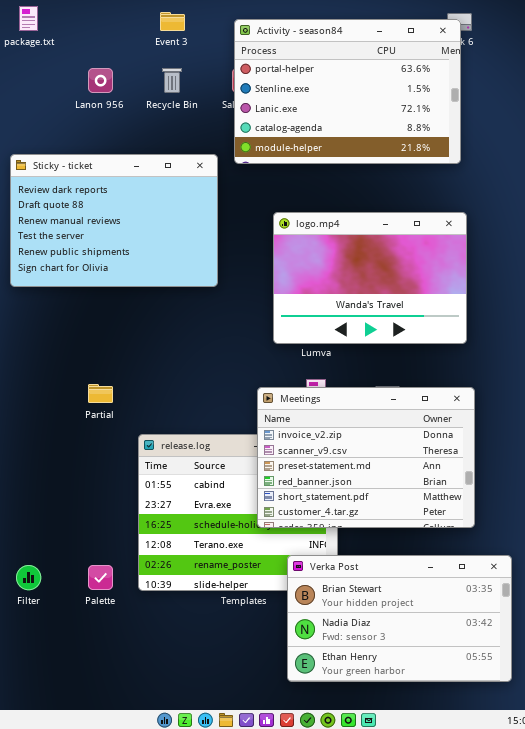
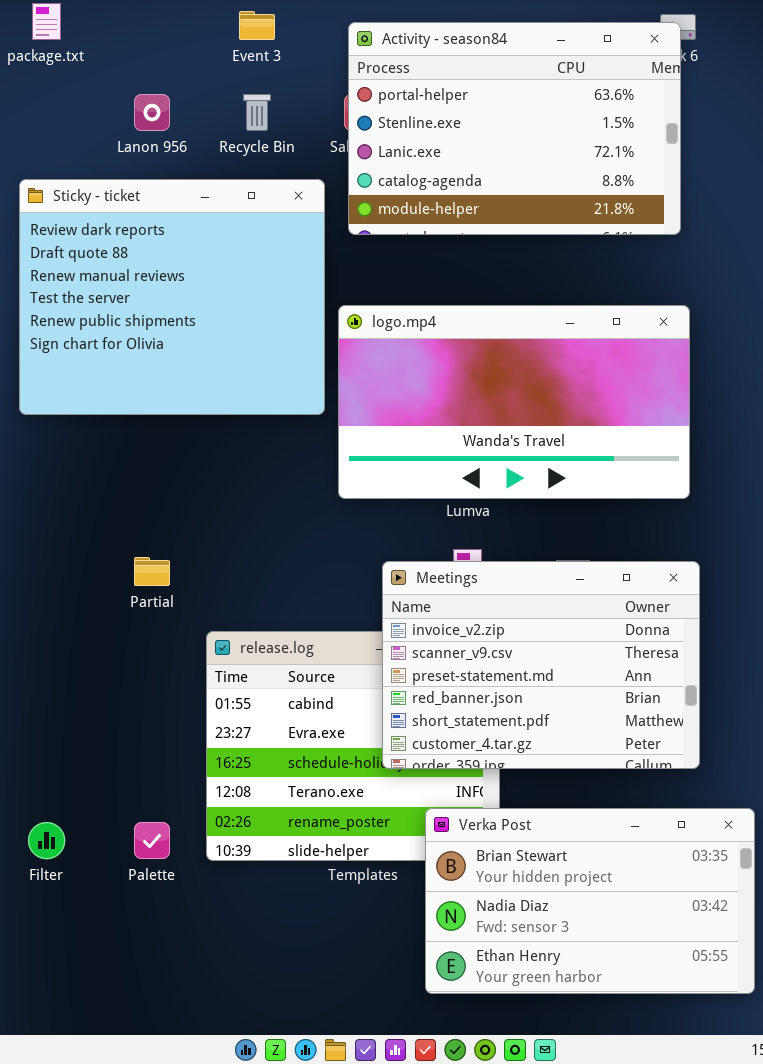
Sticky - ticket: [10,154,218,287] -> [19,179,325,415], resized
logo.mp4: [273,212,467,344] -> [338,305,690,499], resized

